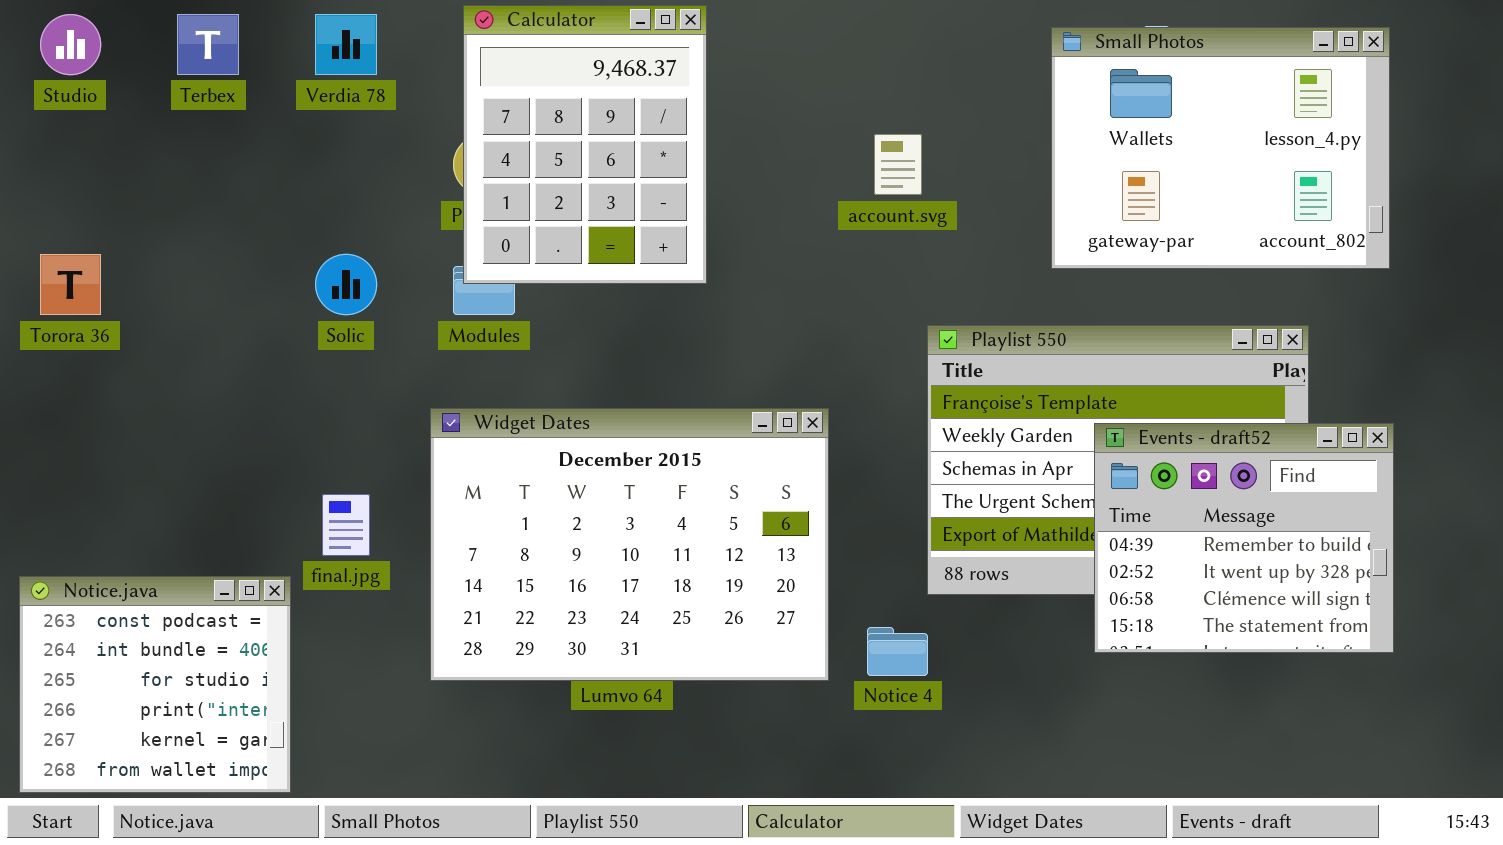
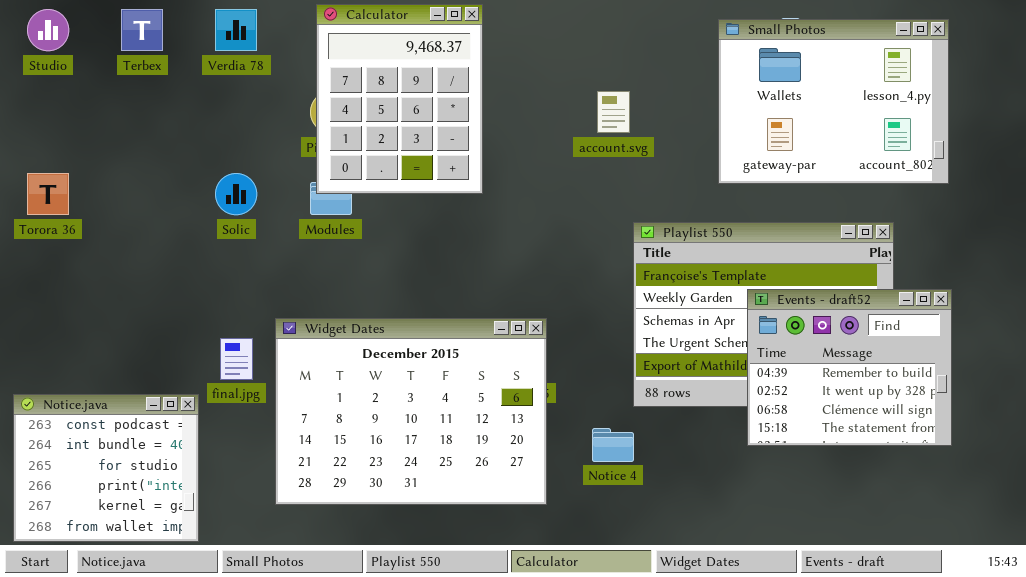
Widget Dates: [430,408,829,681] -> [275,318,547,505], moved

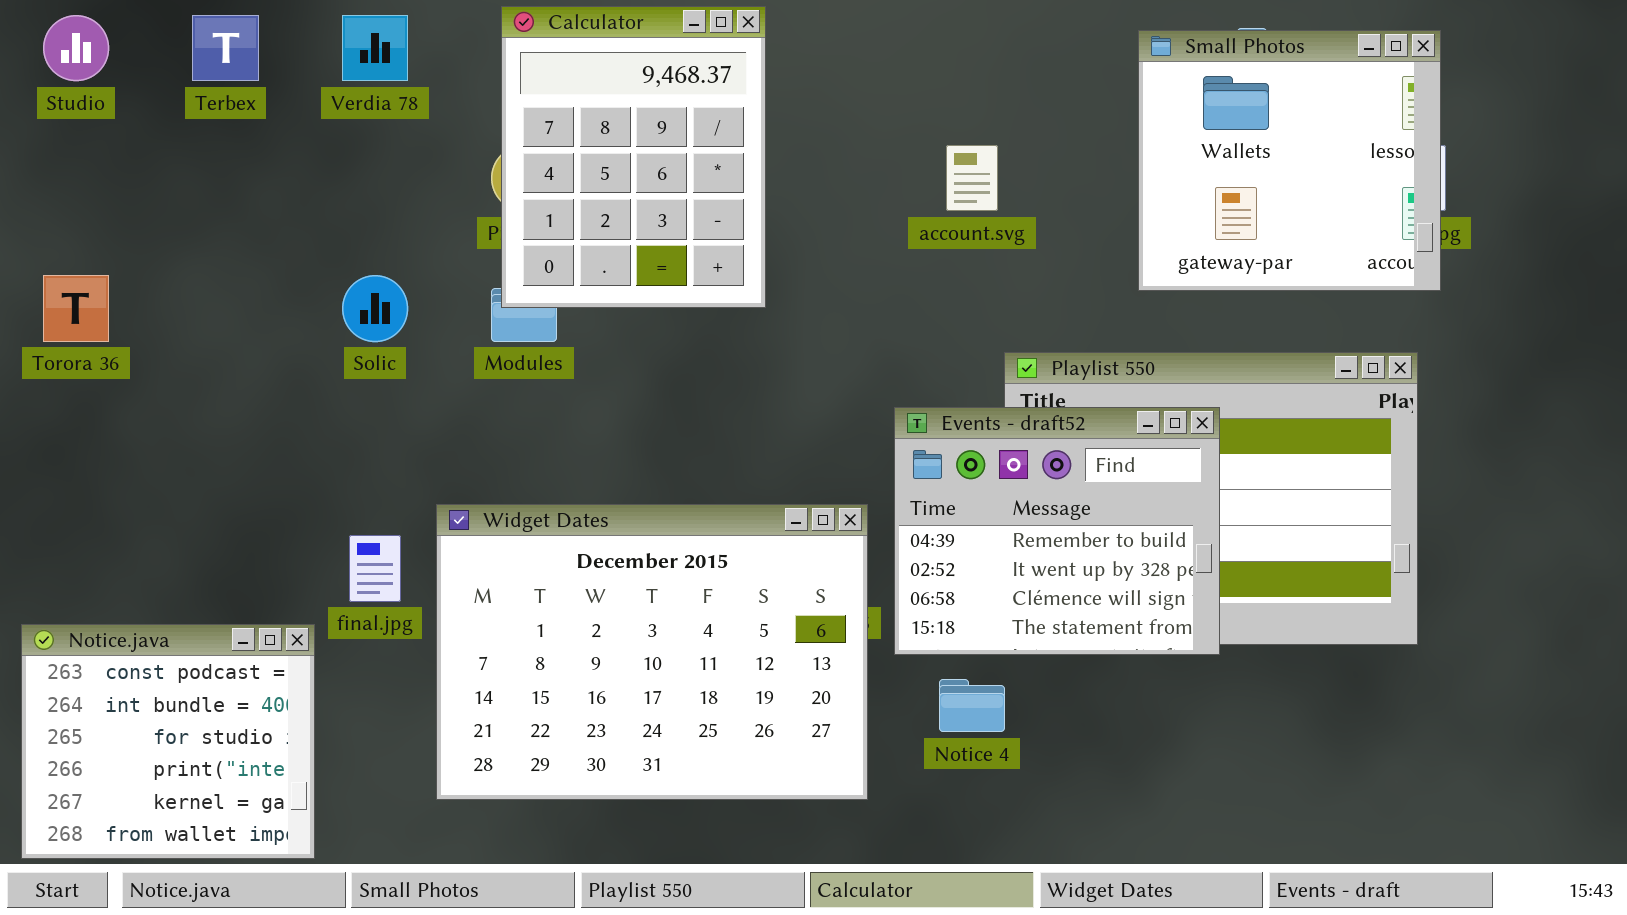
Small Photos: [718,19,949,184] -> [1138,30,1441,291], resized
Events - draft52: [747,289,952,446] -> [894,407,1220,655], moved

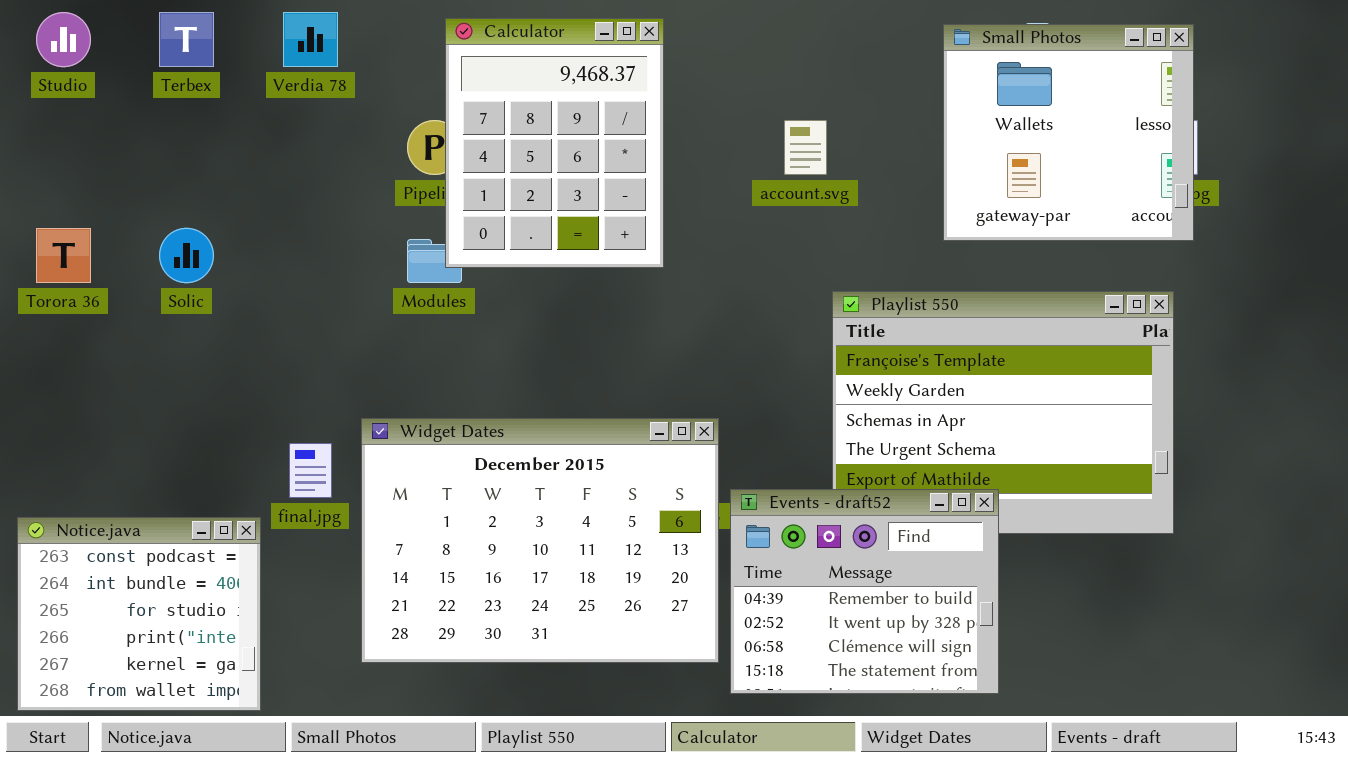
Calculator: [501,6,766,308] -> [445,18,664,268], moved
Solic: [342,275,408,342] -> [159,228,214,283], moved
Events - draft52: [894,407,1220,655] -> [730,489,999,694], moved

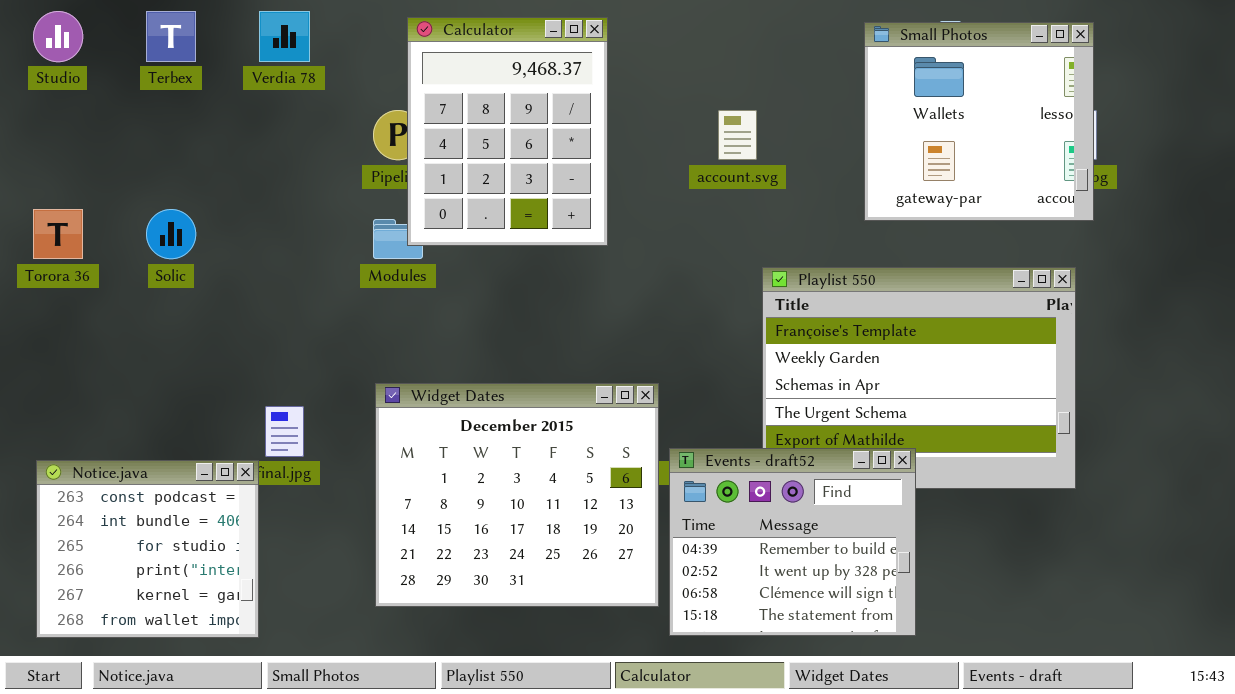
Widget Dates: [361,418,719,663] -> [375,383,659,607], resized
Notice.java: [17,517,261,711] -> [36,460,259,638], moved

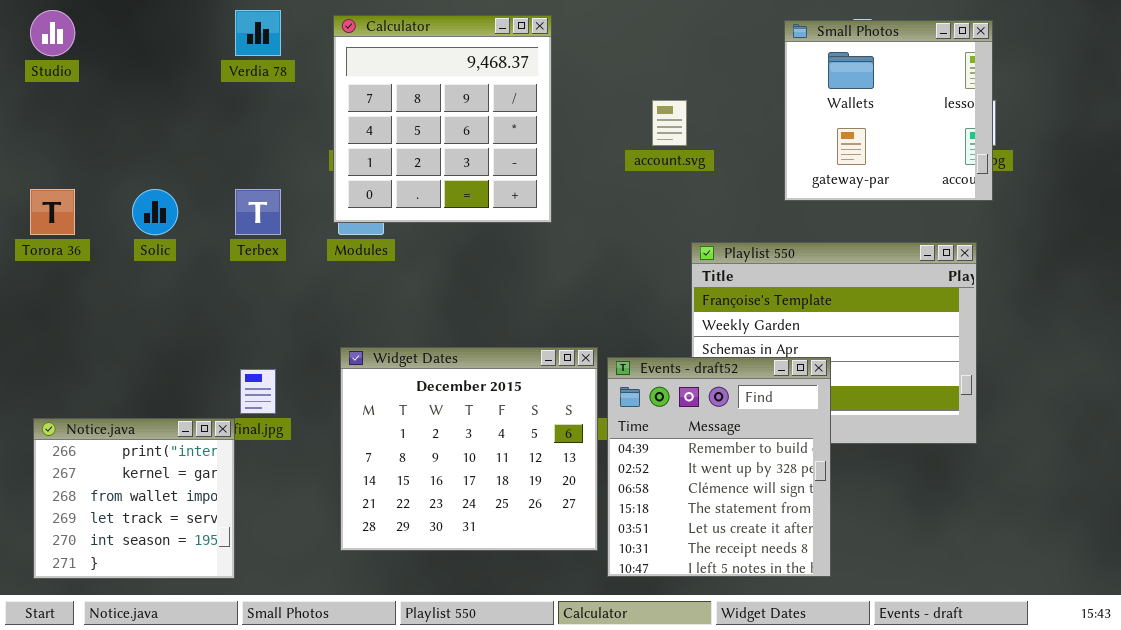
Terbex: [146,11,196,62] -> [235,189,281,235], moved
Calculator: [407,17,608,246] -> [333,15,552,223], resized
Events - draft52: [669,448,916,636] -> [607,357,831,577], resized
Notice.java: [36,460,259,638] -> [33,418,235,579], scrolled down 3 rows

